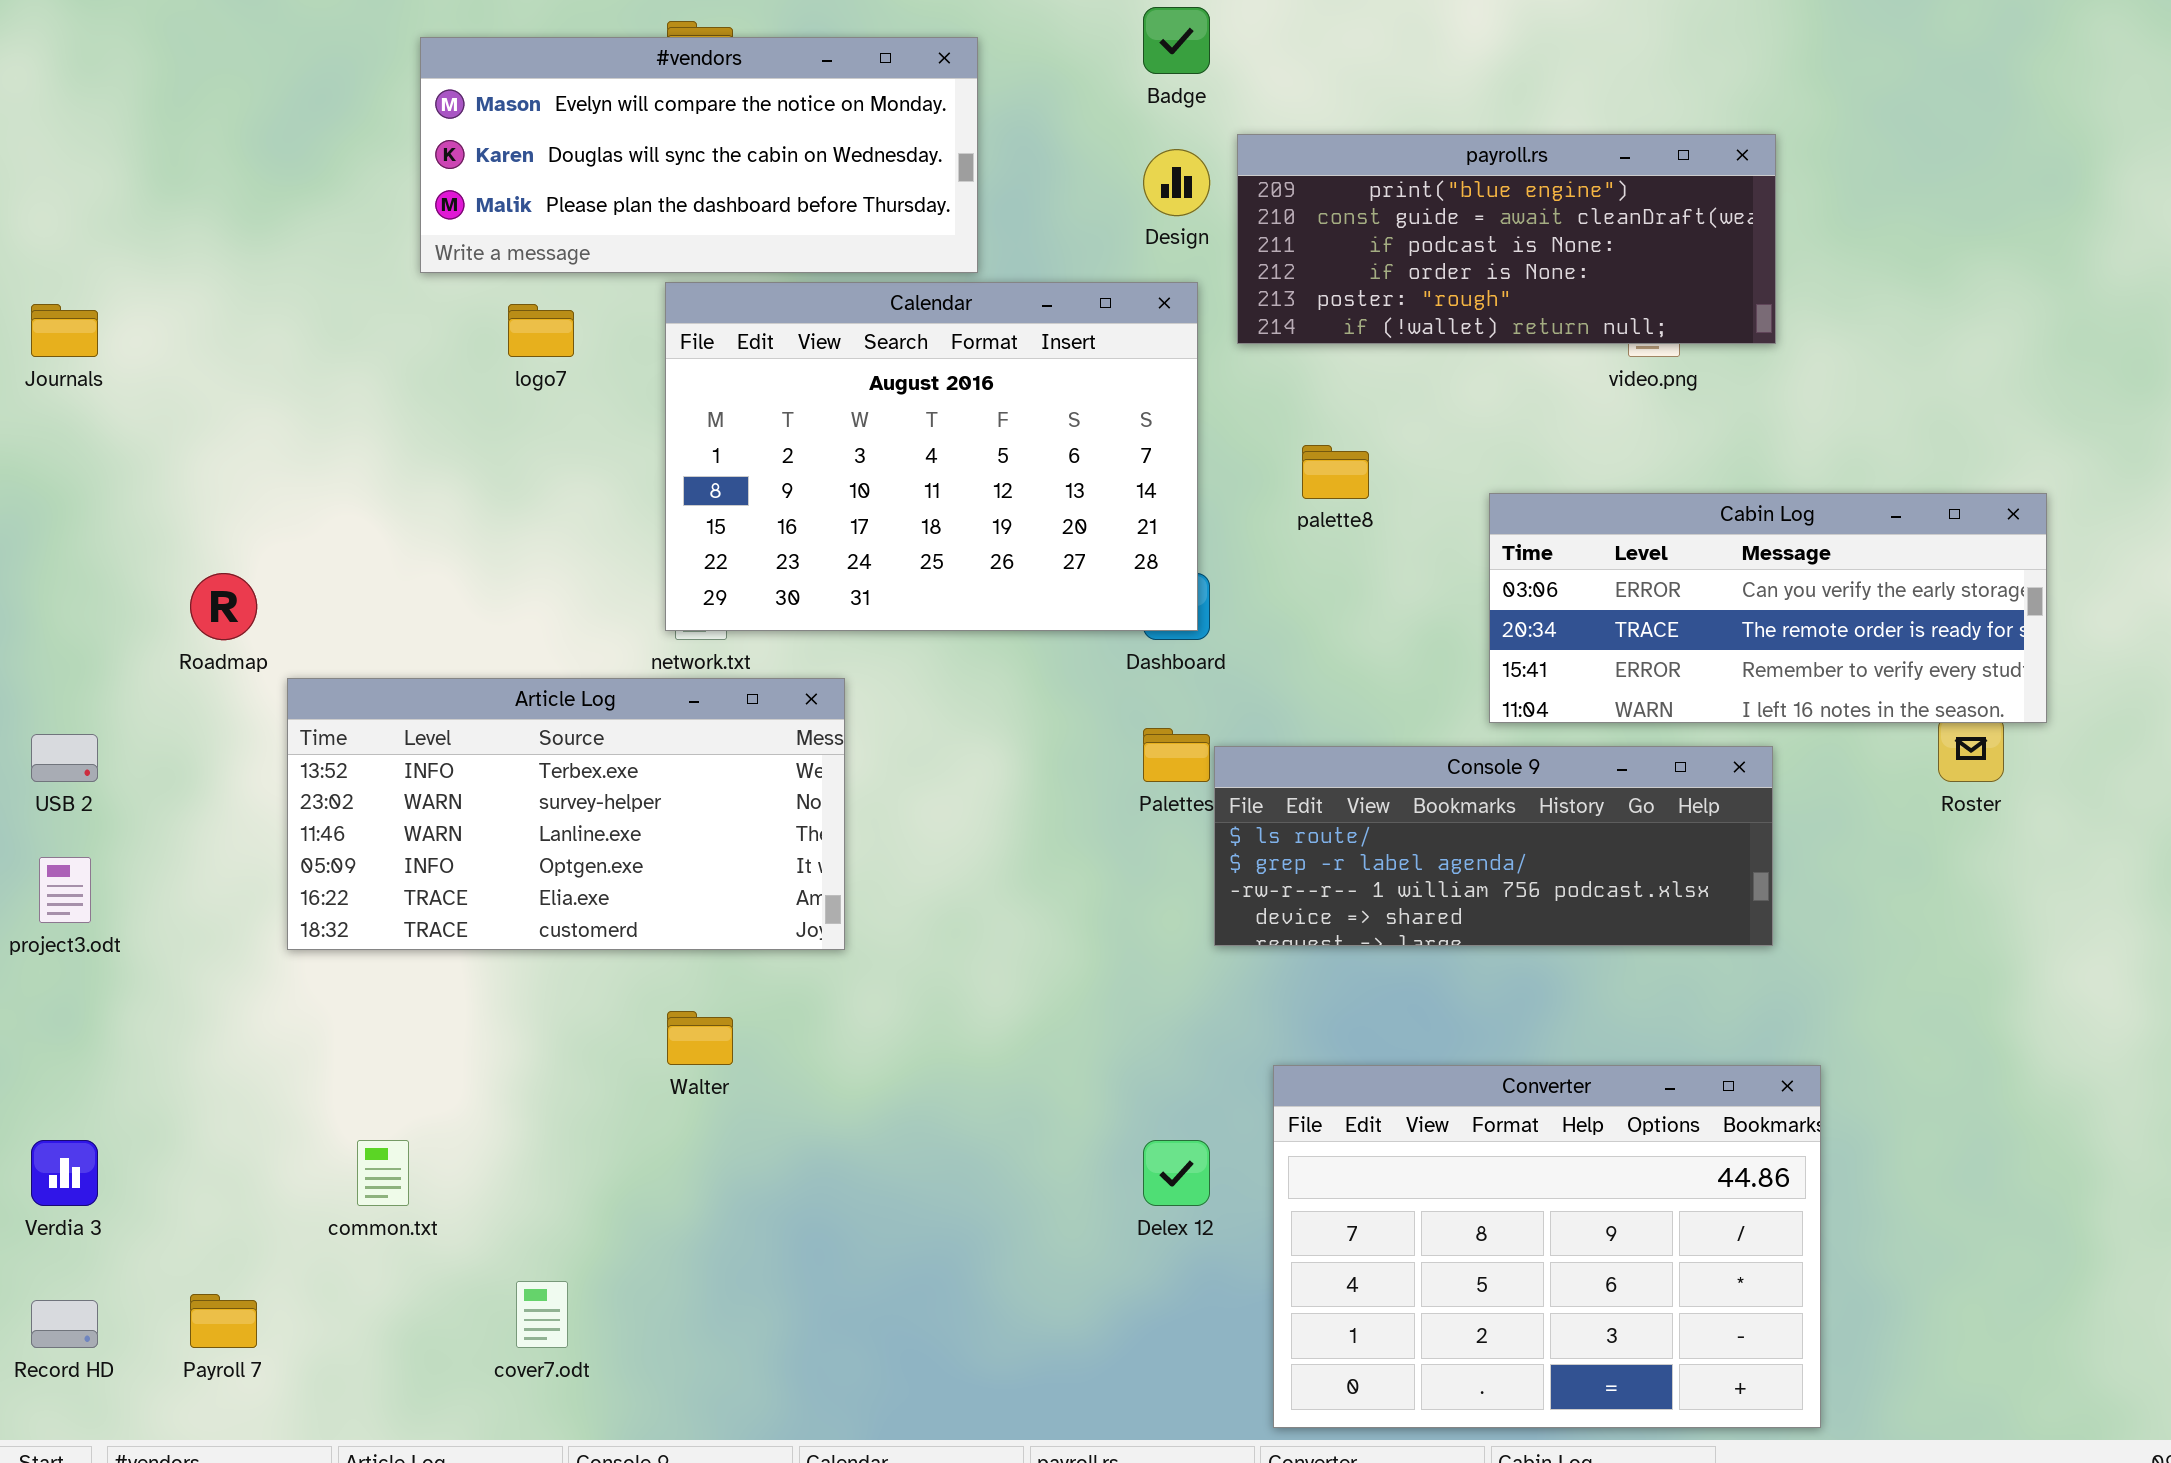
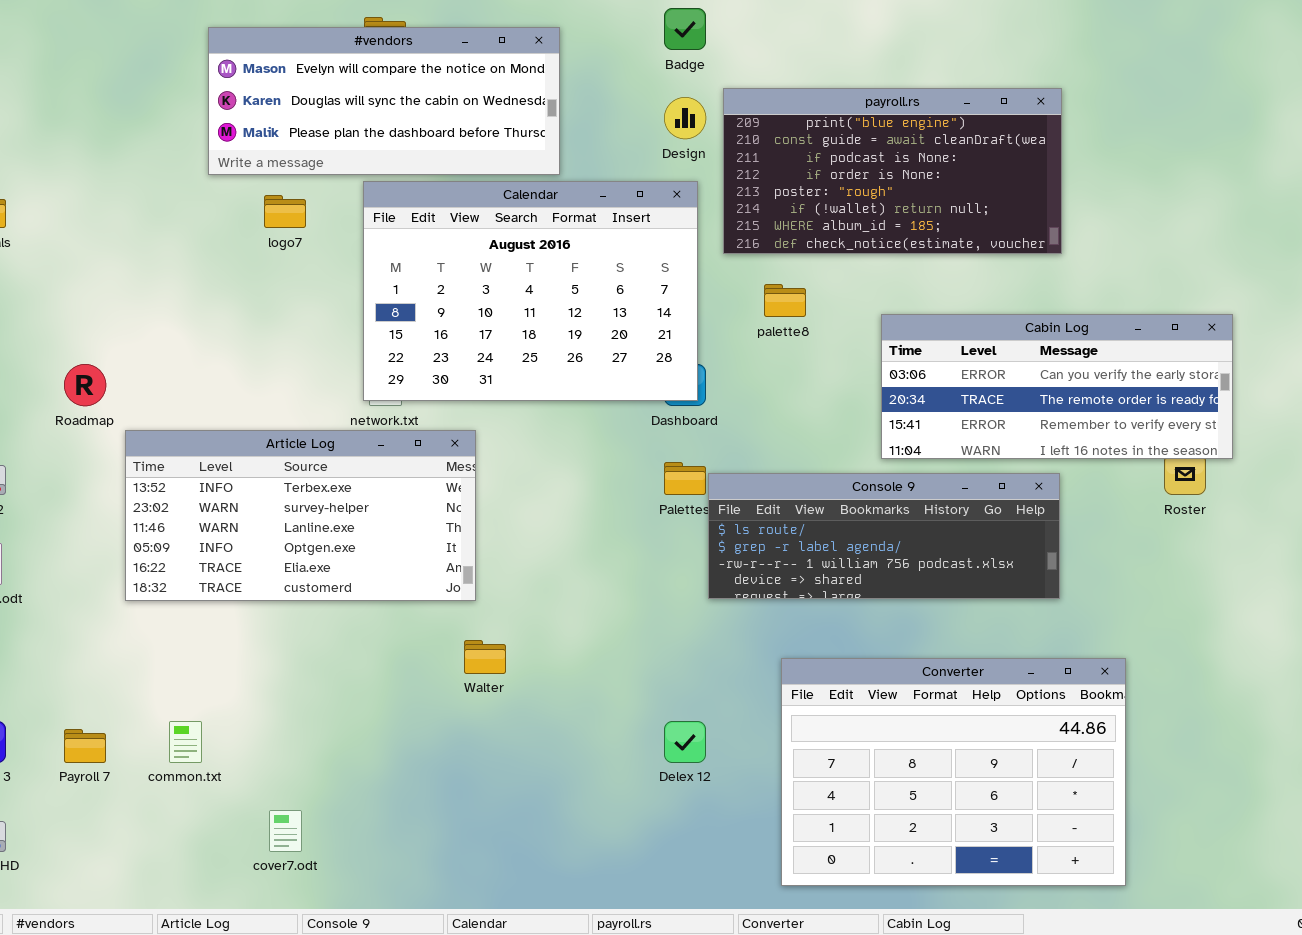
payroll.rs: [1237,134,1776,344] -> [723,88,1062,254], resized
Walter: [667,1011,733,1065] -> [464,640,506,674], moved
Converter: [1273,1065,1821,1428] -> [781,658,1126,886], moved
Payroll 7: [190,1294,257,1348] -> [64,729,106,763], moved

